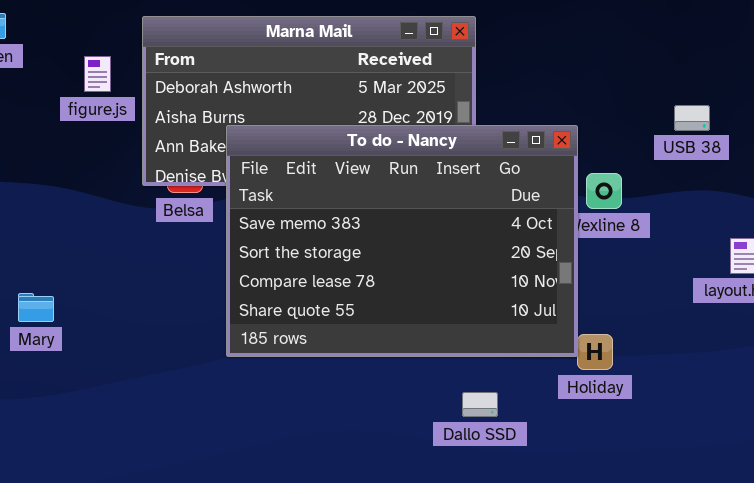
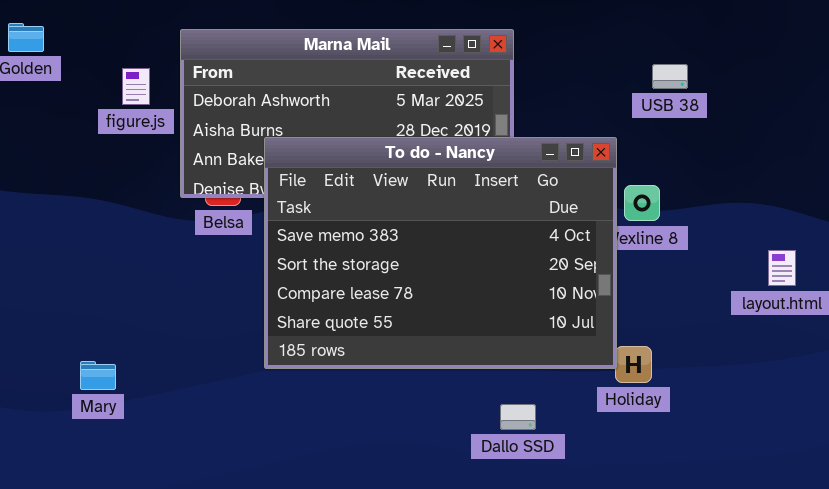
USB 38: [674,105,710,131] -> [652,64,688,89], moved
Mary: [18,293,54,322] -> [80,361,116,390], moved

